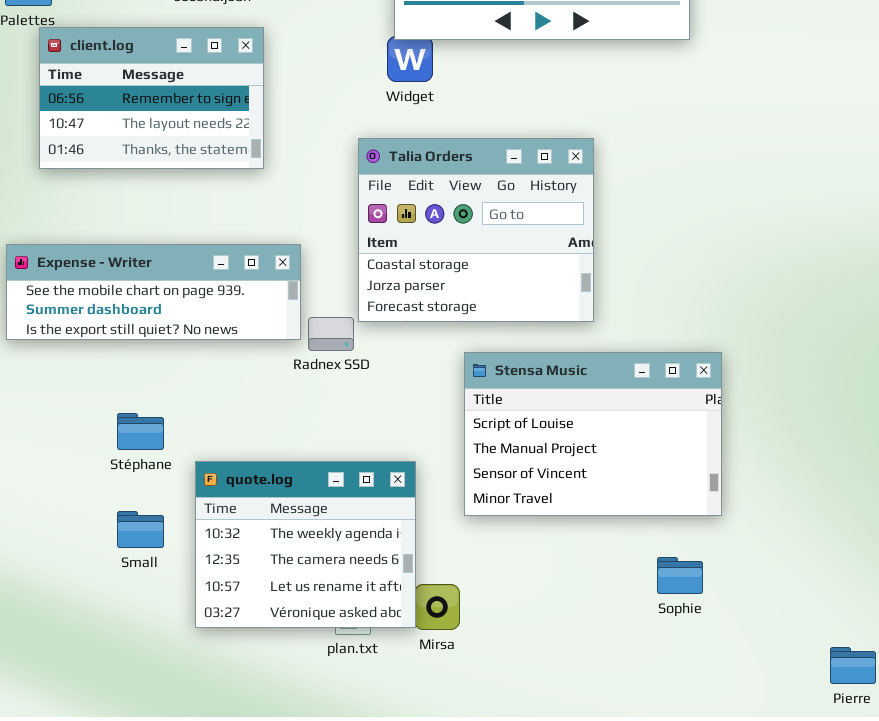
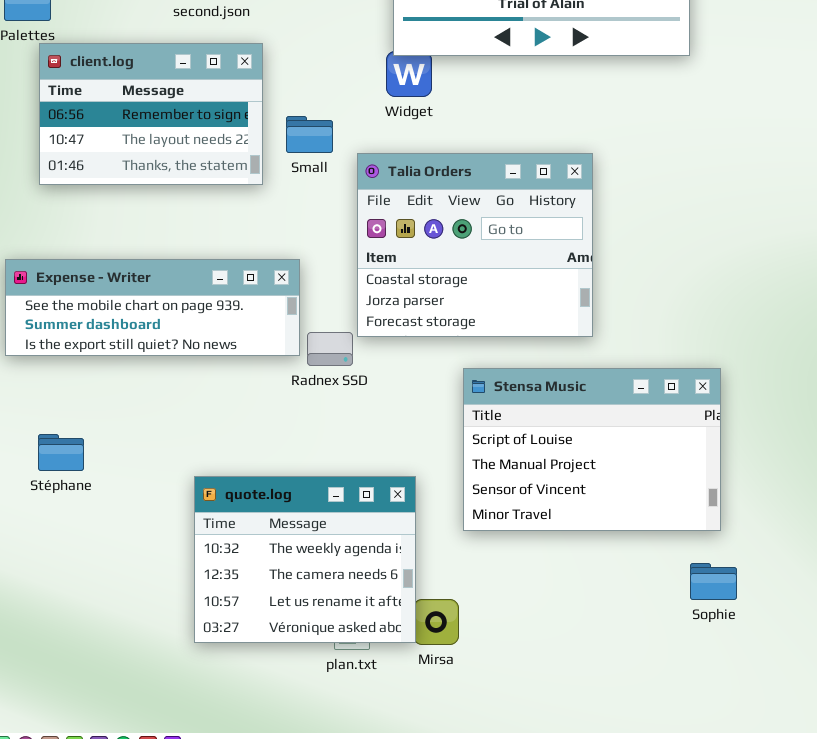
Stéphane: [117,413,164,450] -> [38,434,84,471], moved
Small: [117,511,164,548] -> [286,116,333,153], moved
Sophie: [657,557,703,594] -> [690,563,737,600], moved

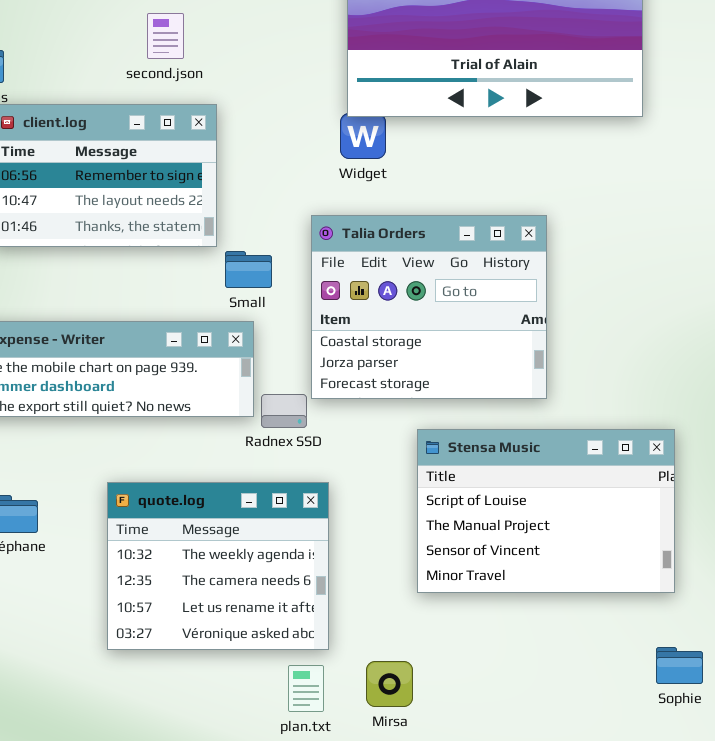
Small: [286,116,333,153] -> [225,251,272,288], moved
quote.log: [194,476,416,643] -> [107,482,329,650], moved
Sophie: [690,563,737,600] -> [656,647,703,684], moved

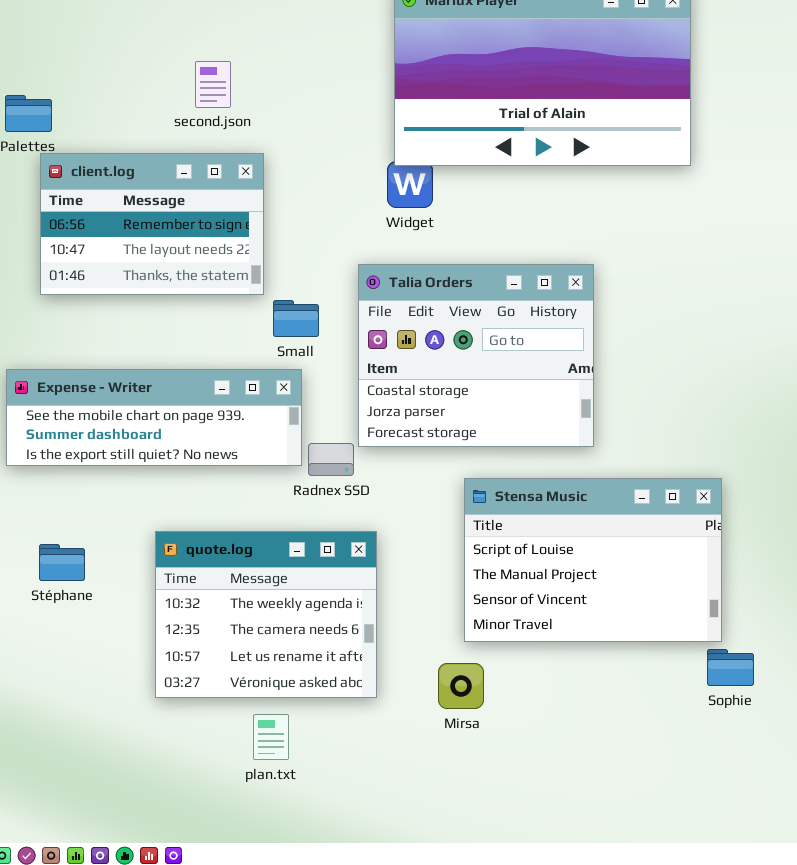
Sophie: [656,647,703,684] -> [707,649,754,686], moved
Mirsa: [366,661,413,707] -> [438,663,484,709], moved
plan.txt: [288,665,324,712] -> [253,714,289,760], moved

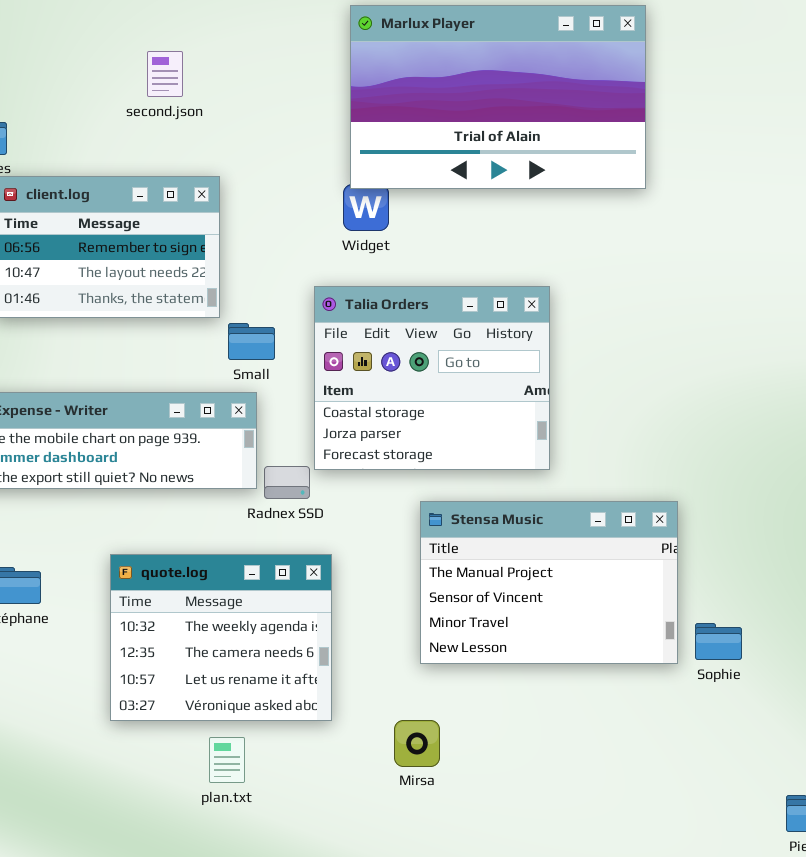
second.json: [195,61,231,108] -> [147,51,183,97], moved
Stensa Music: [464,478,722,642] -> [420,501,678,664], scrolled down 1 row
Sophie: [707,649,754,686] -> [695,623,742,660], moved
Mirsa: [438,663,484,709] -> [394,720,440,767], moved

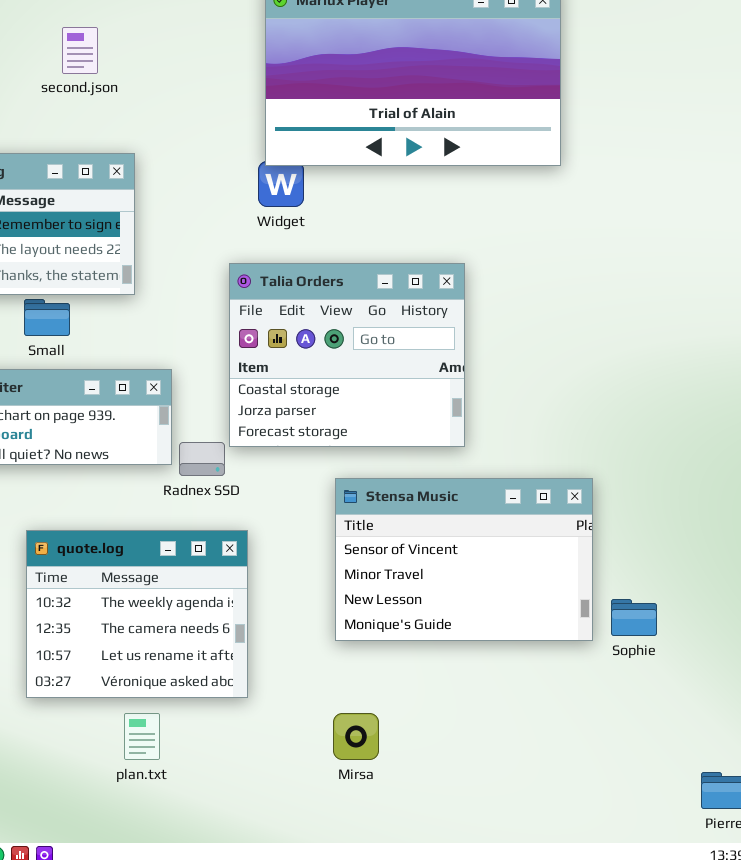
Small: [228,323,275,360] -> [24,299,70,336], moved
Stensa Music: [420,501,678,664] -> [335,478,593,641], scrolled down 1 row
Mirsa: [394,720,440,767] -> [333,713,379,760], moved

